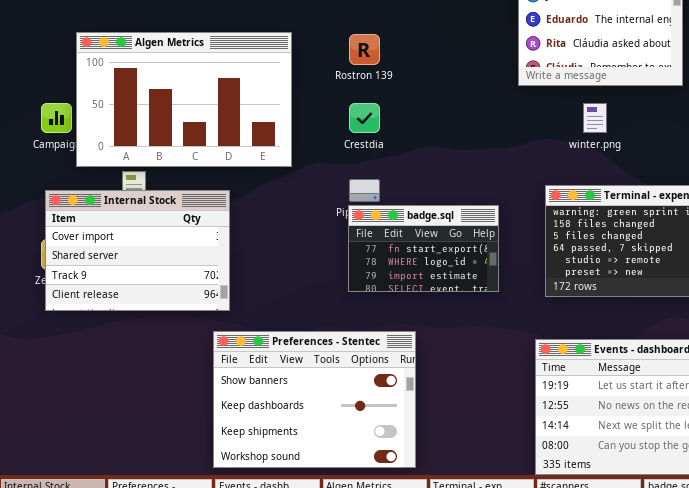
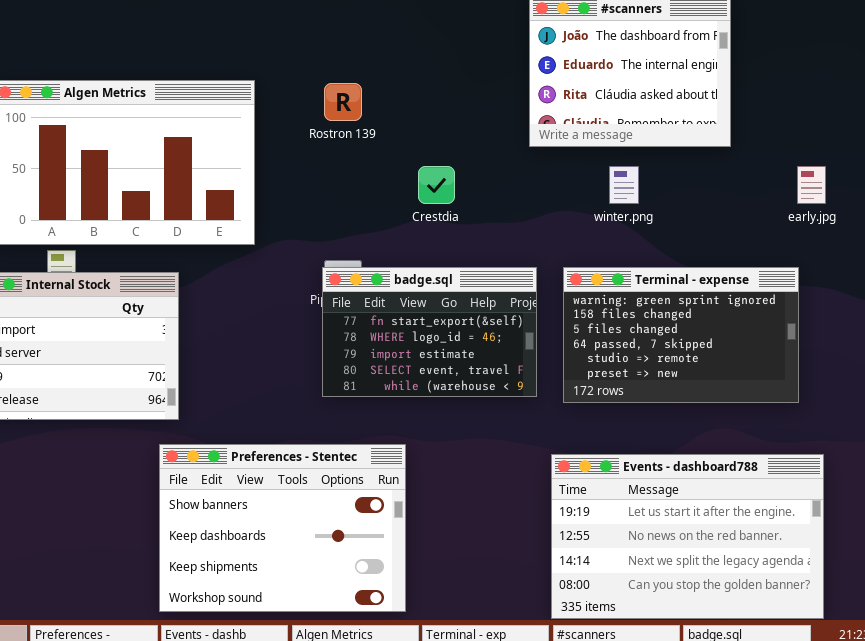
Crestdia: [349,103,380,133] -> [418,166,455,204], moved
badge.sql: [348,205,499,292] -> [322,267,537,397], resized

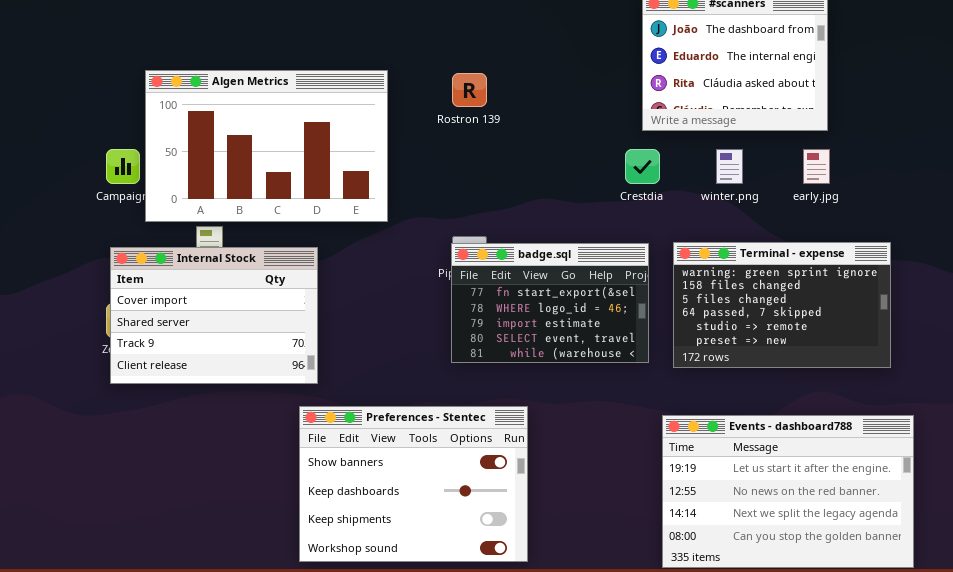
Crestdia: [418,166,455,204] -> [625,149,660,184], moved
early.jpg: [797,166,826,204] -> [803,149,830,184], moved

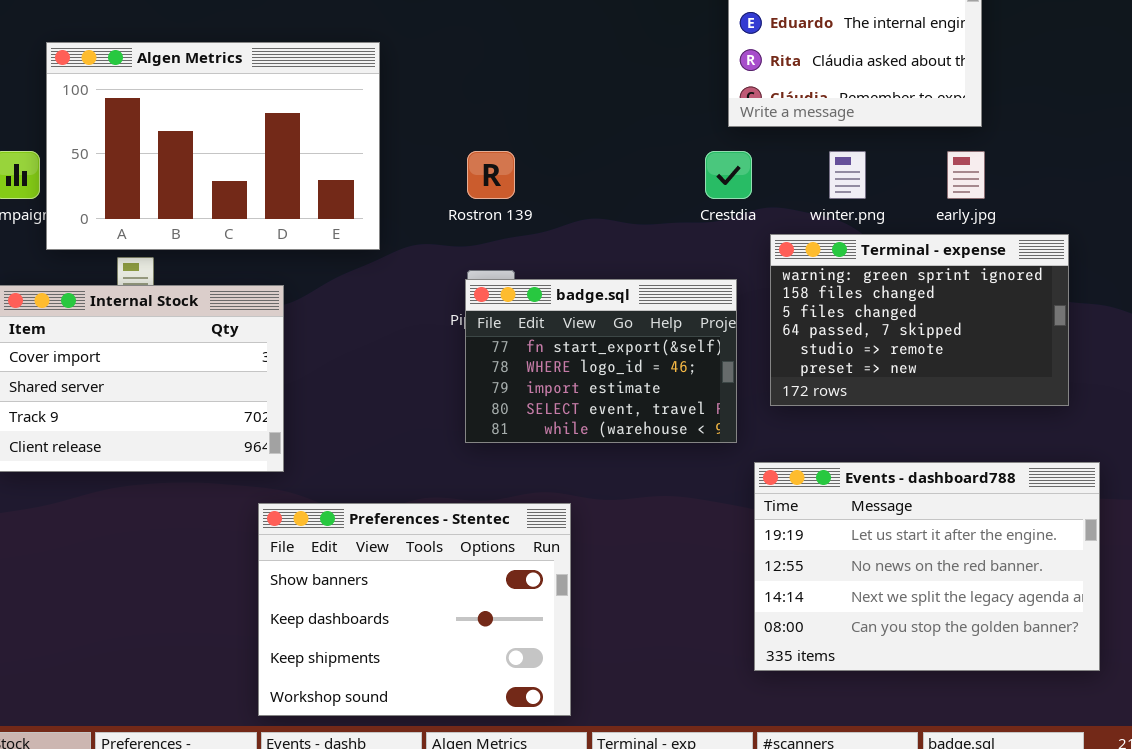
Rostron 139: [452,73,487,107] -> [467,151,515,199], moved
Terminal - expense: [673,242,891,368] -> [770,234,1069,406], moved
Events - dashboard788: [662,415,914,568] -> [754,462,1100,671], moved

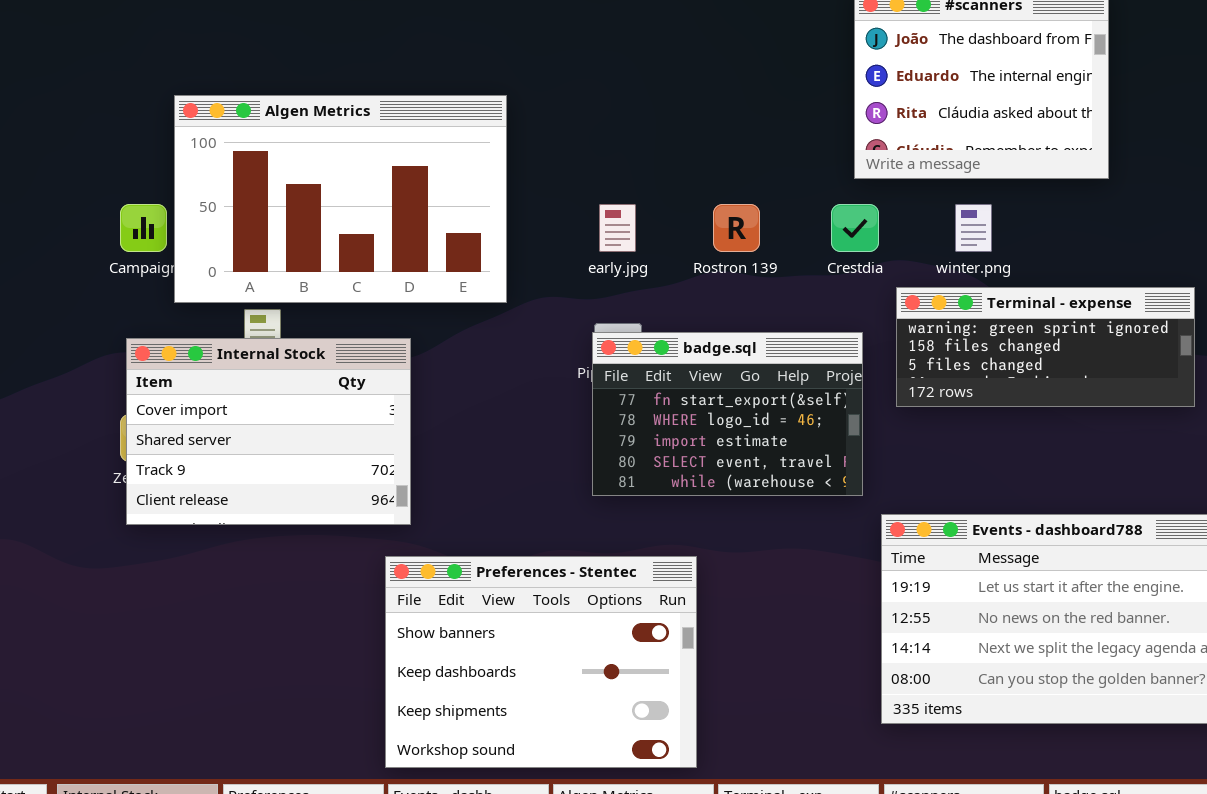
Rostron 139: [467,151,515,199] -> [713,204,760,252], moved
early.jpg: [947,151,985,199] -> [599,204,636,252], moved
Terminal - expense: [770,234,1069,406] -> [896,287,1195,407], resized

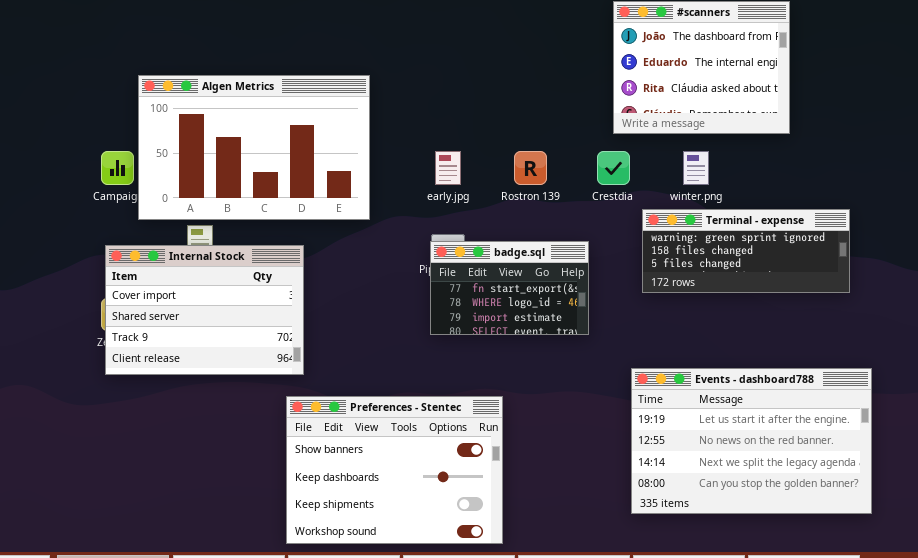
badge.sql: [592,332,863,496] -> [430,241,589,335], resized

